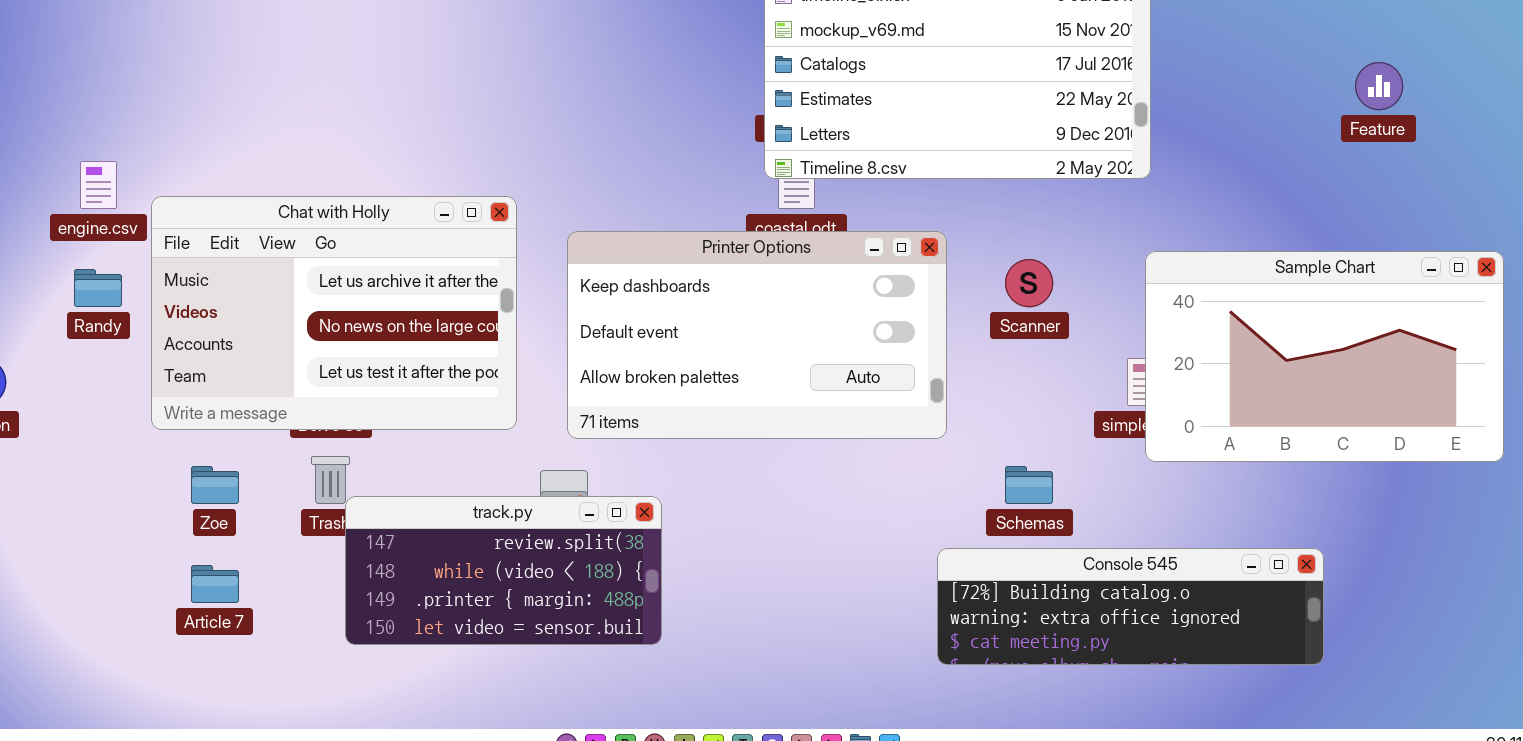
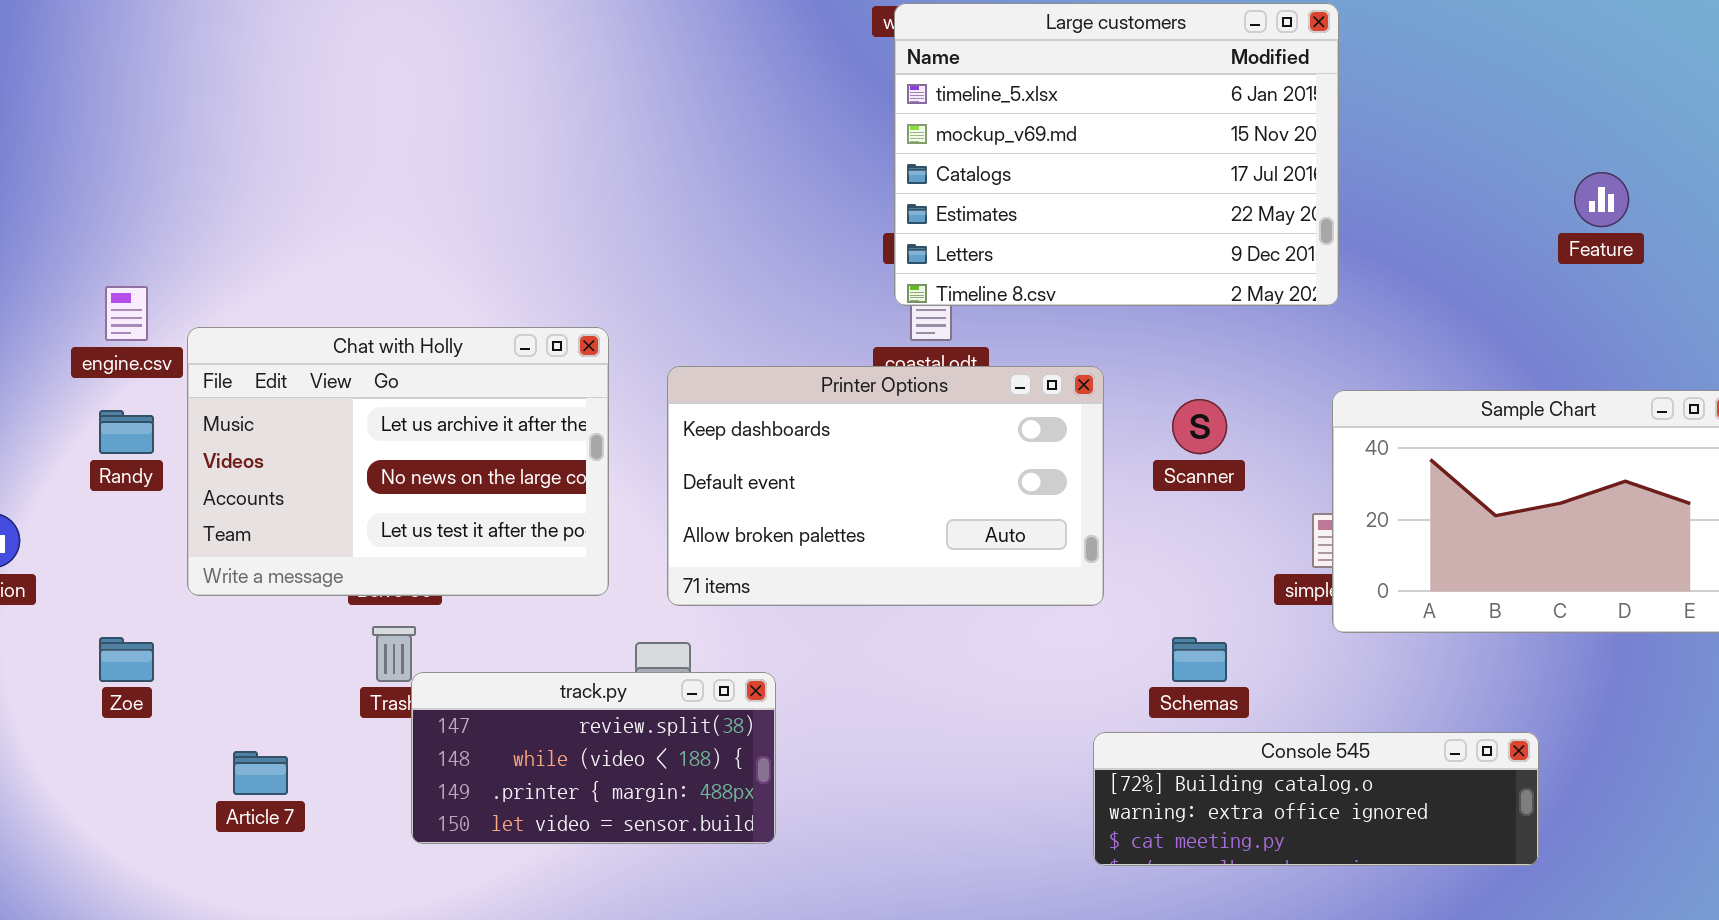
Zoe: [191,466,239,504] -> [99,637,154,682], moved

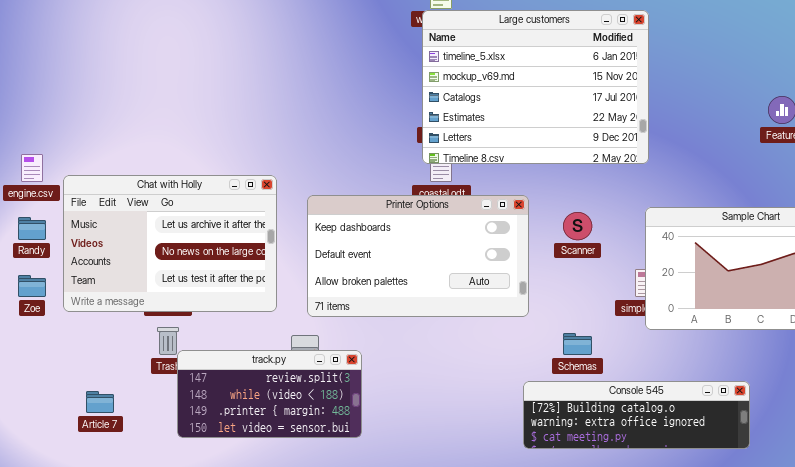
Zoe: [99,637,154,682] -> [18,275,46,297], moved

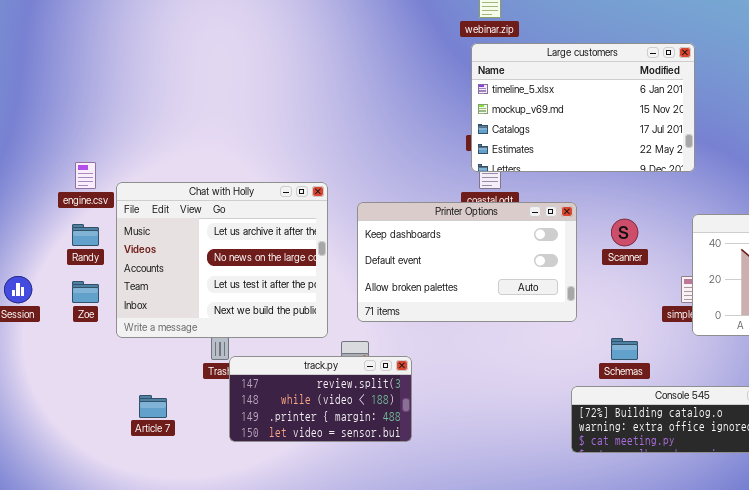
Large customers: [422,10,649,164] -> [471,43,695,172], resized
Chat with Holly: [63,175,277,312] -> [116,182,328,338], resized

